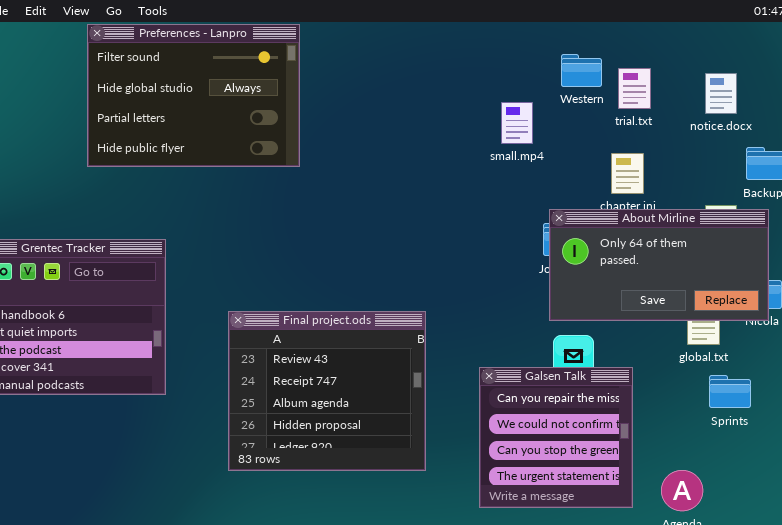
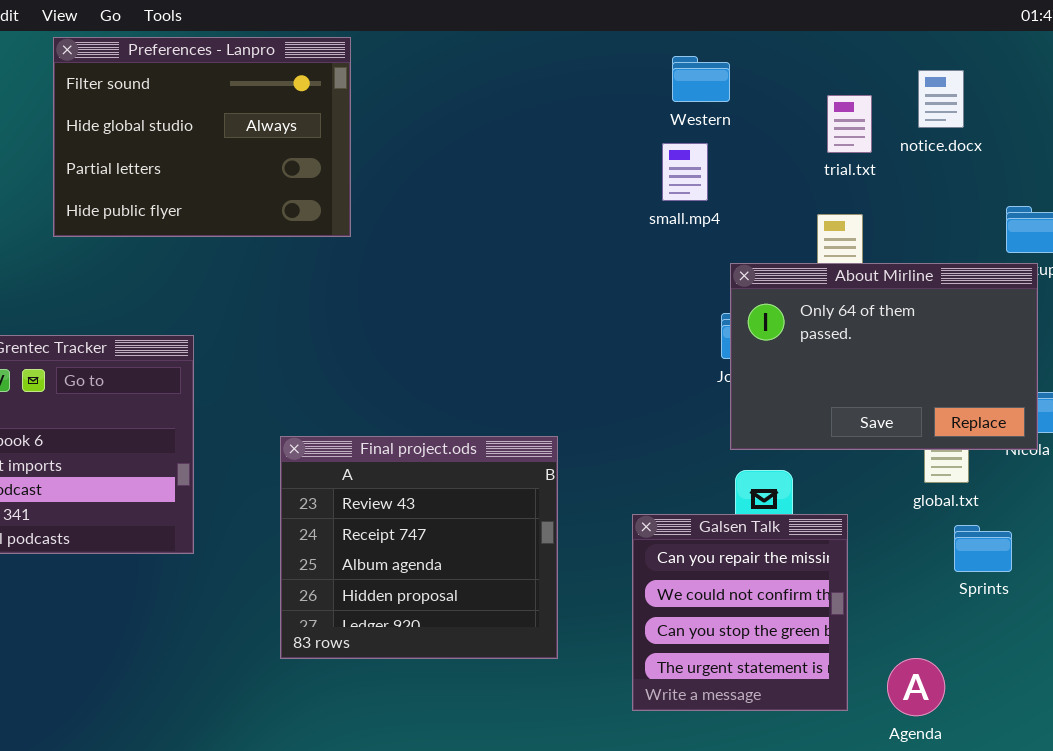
Preferences - Lanpro: [87,24,300,167] -> [53,37,351,237], moved
Western: [561,54,602,87] -> [672,56,730,102], moved
notice.docx: [705,73,737,114] -> [918,70,964,128], moved
About Mirline: [549,209,769,321] -> [730,263,1038,450], resized

